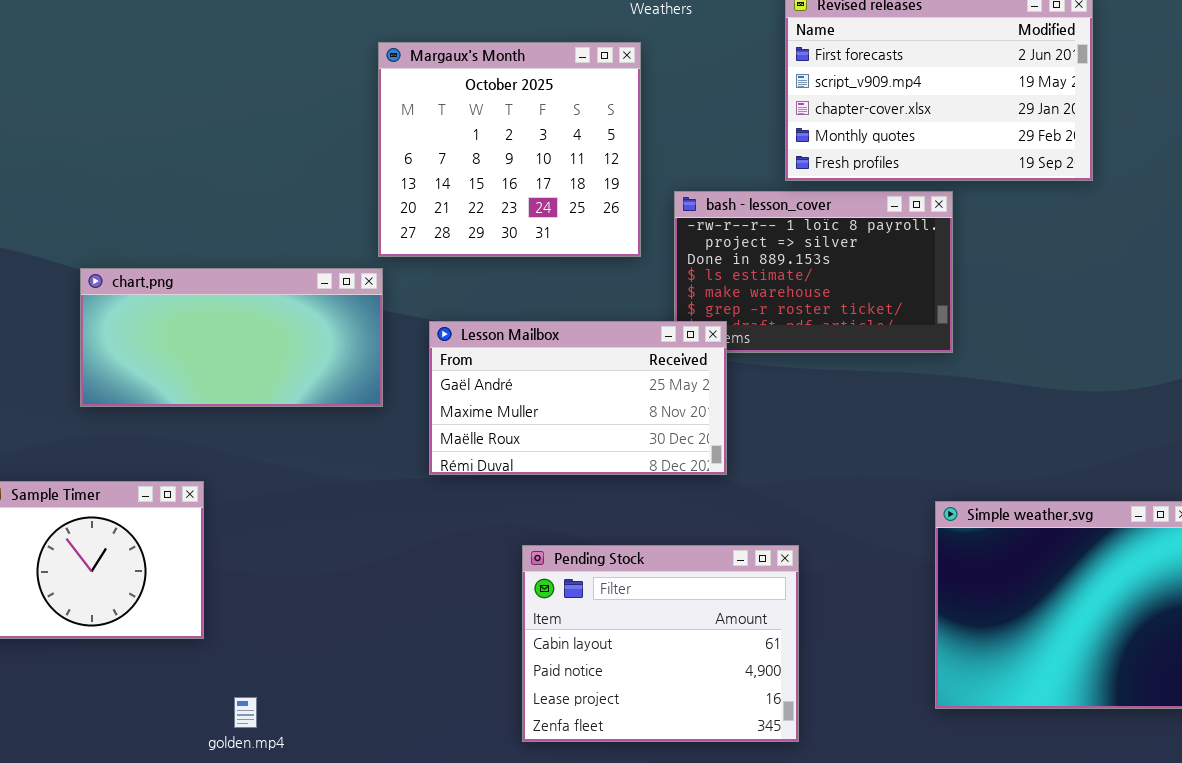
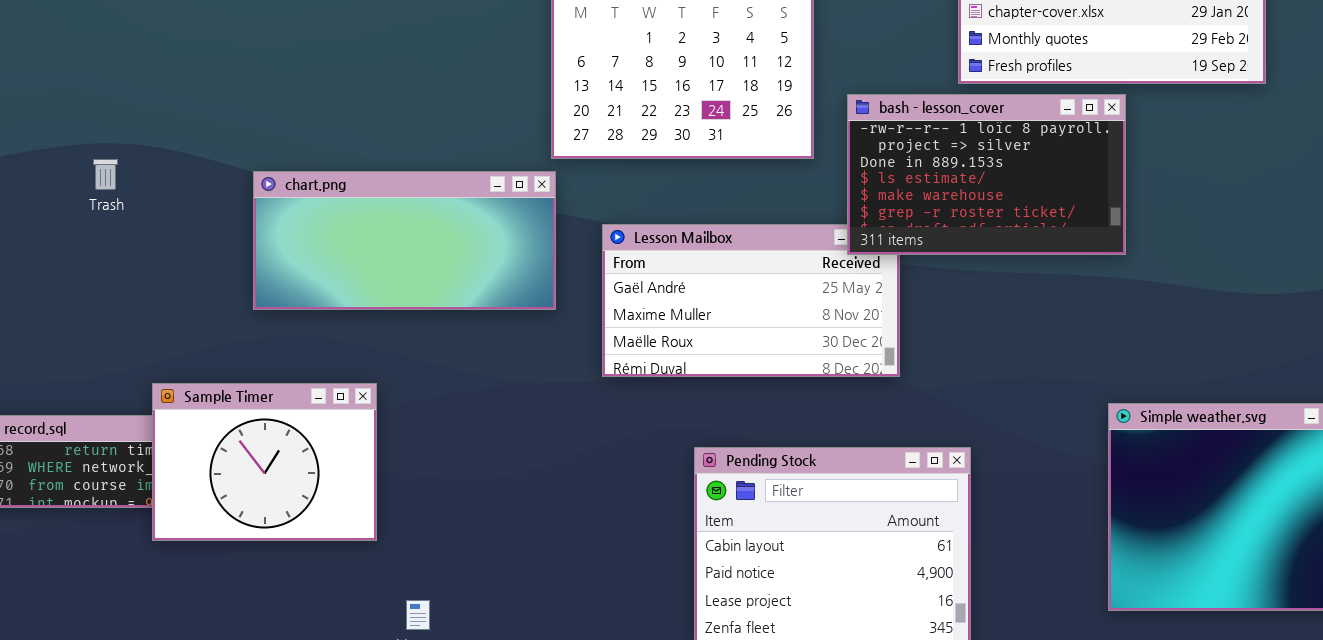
bash - lesson_cover: [674,191,953,353] -> [847,94,1126,255], raised

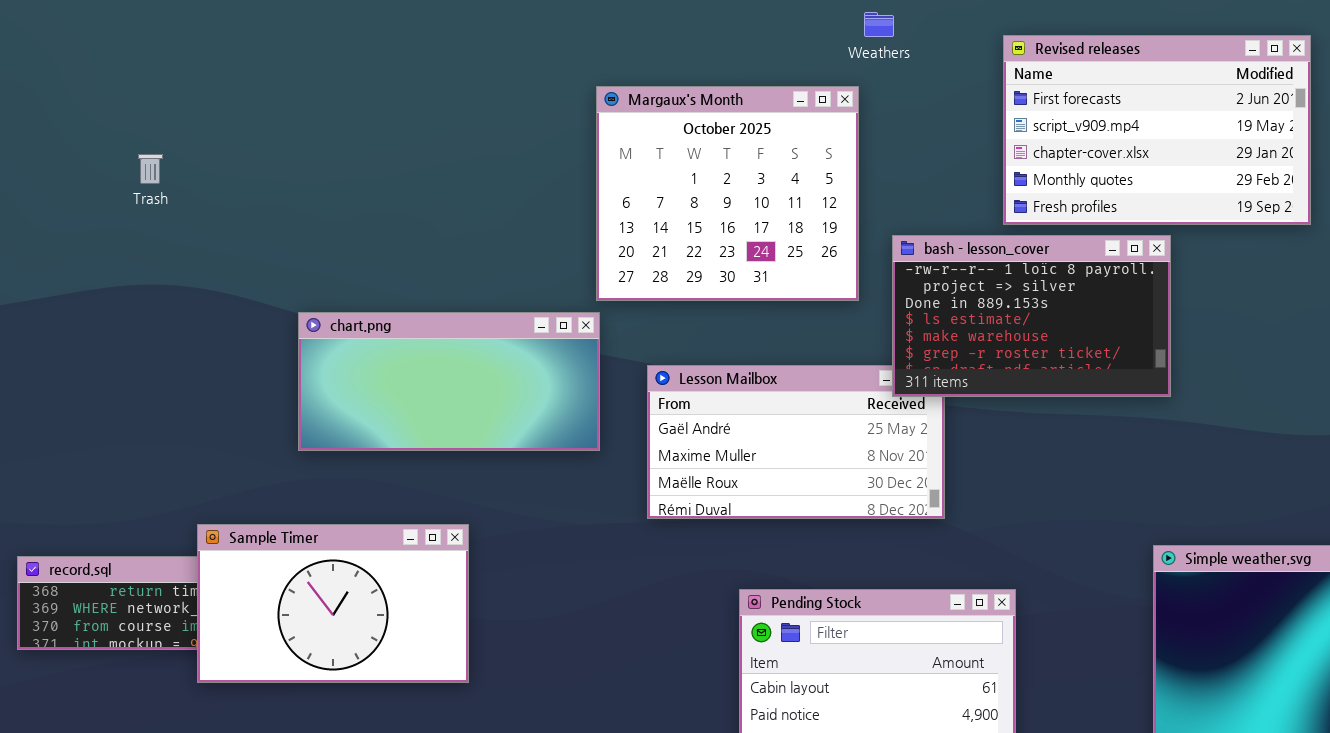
Trash: [93,159,118,190] -> [138,154,163,184], moved
Sample Timer: [152,383,377,541] -> [197,524,469,683], resized

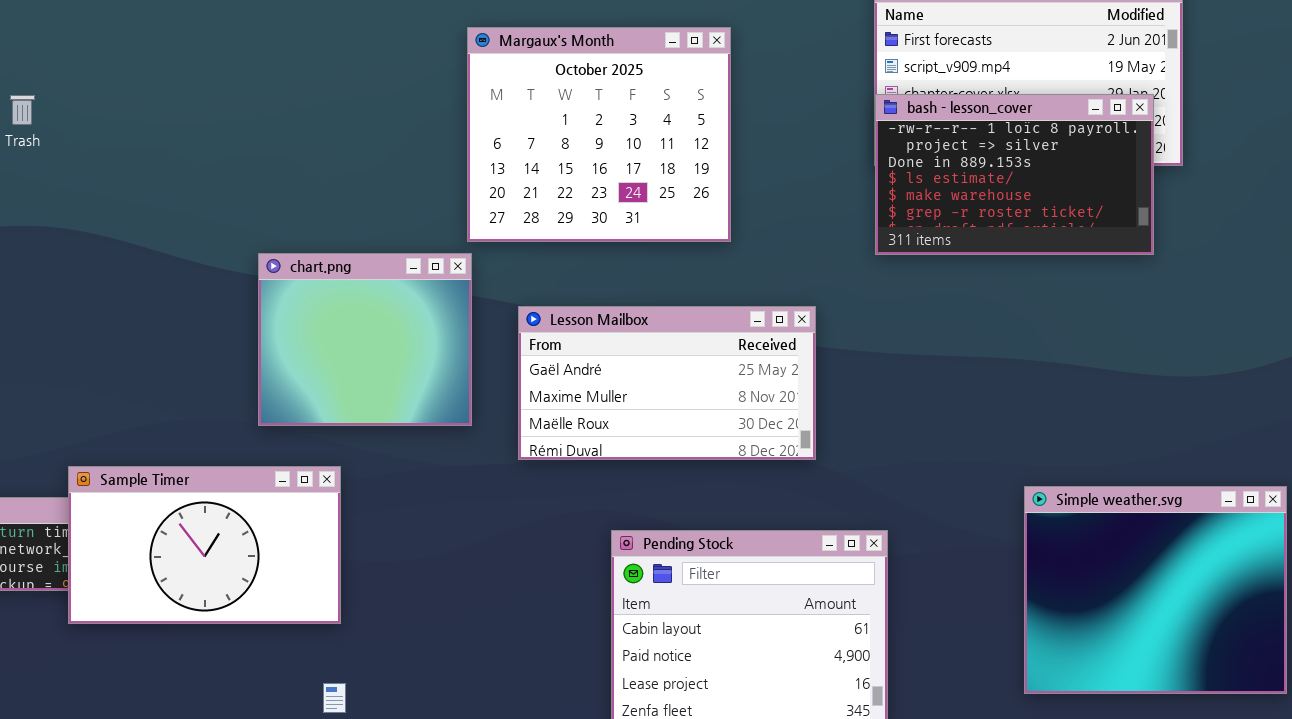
bash - lesson_cover: [892,235,1171,397] -> [875,94,1154,255], moved
chart.png: [298,312,600,451] -> [258,253,472,426], resized

